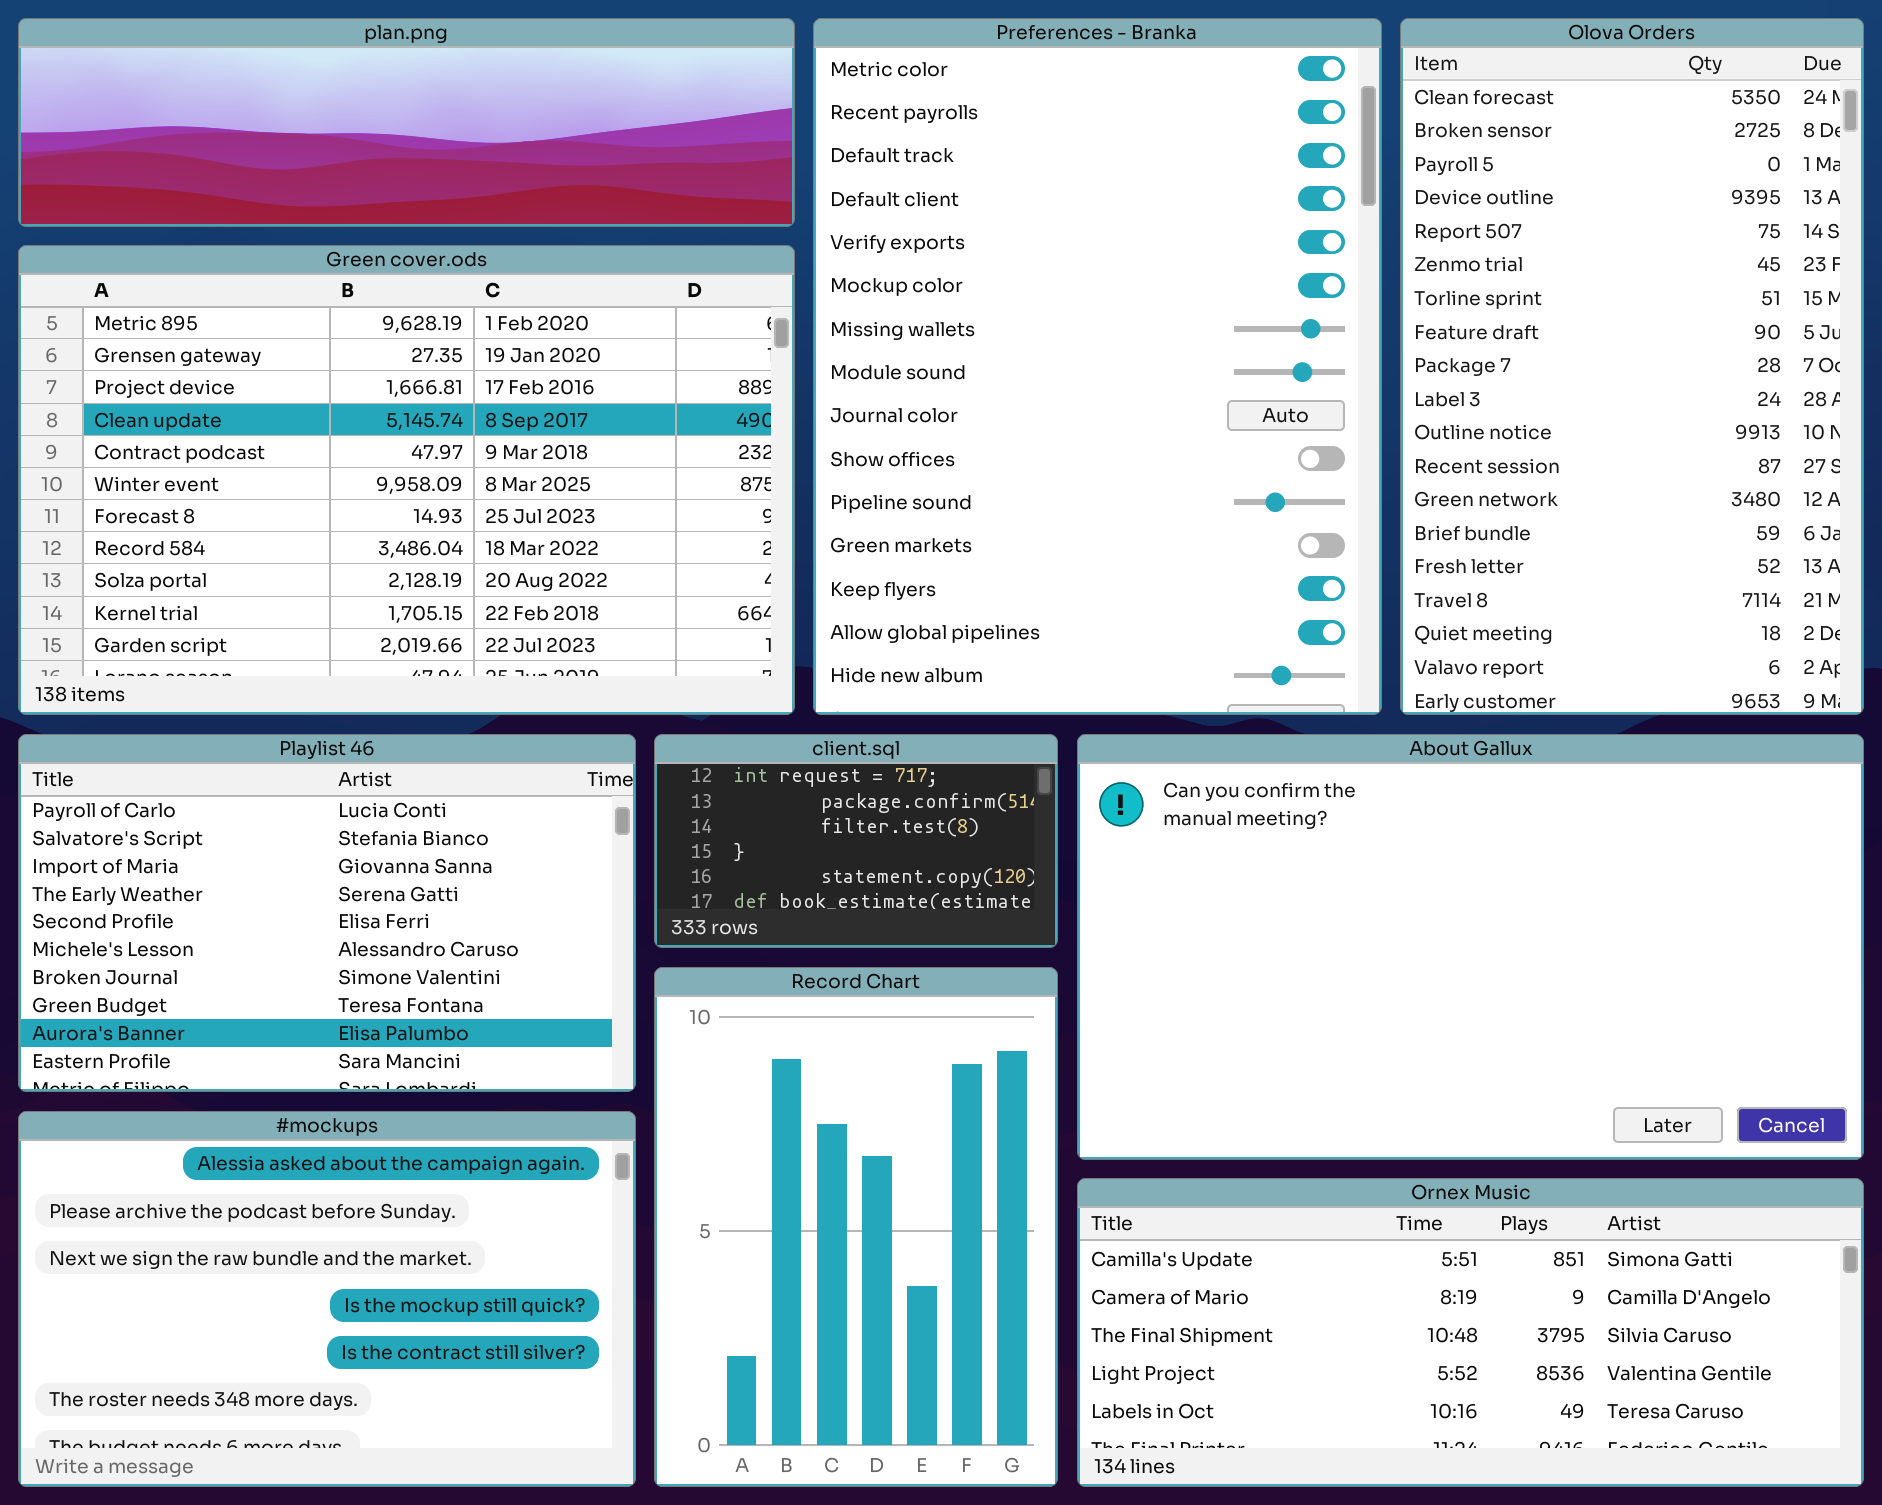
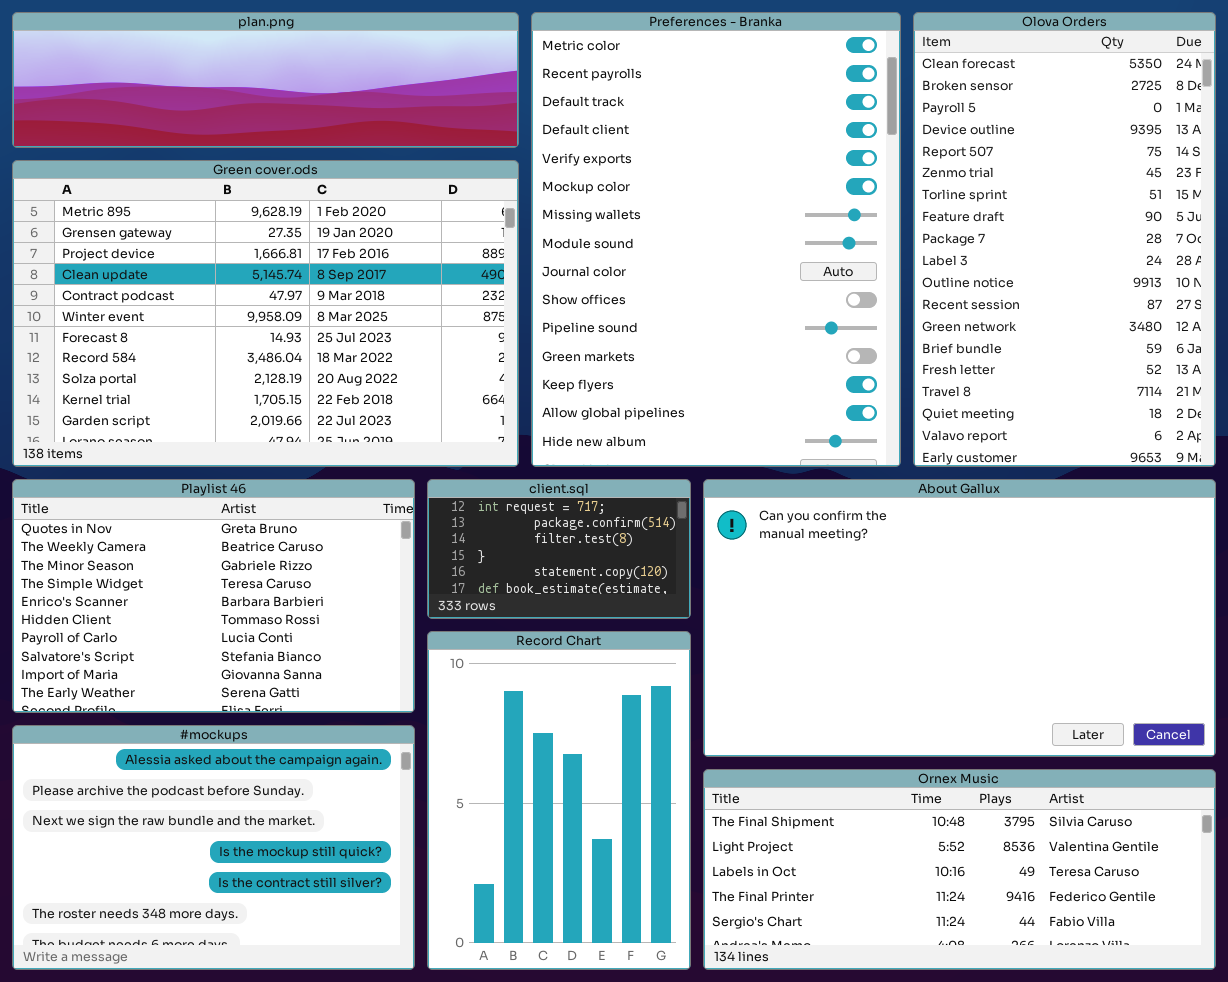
Playlist 46: [18,734,636,1092] -> [12,479,415,713], scrolled up 6 rows
Ornex Music: [1077,1178,1864,1487] -> [703,769,1216,970], scrolled down 2 rows

